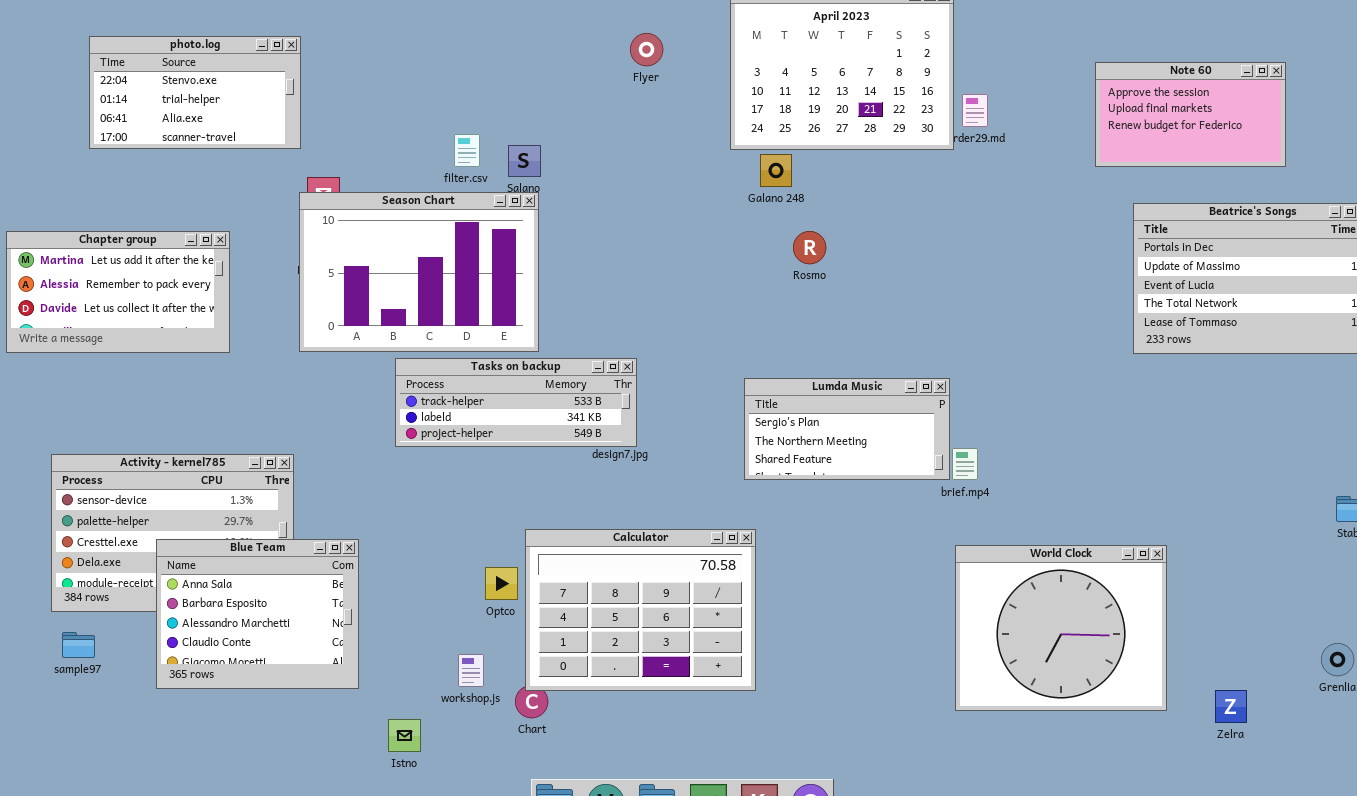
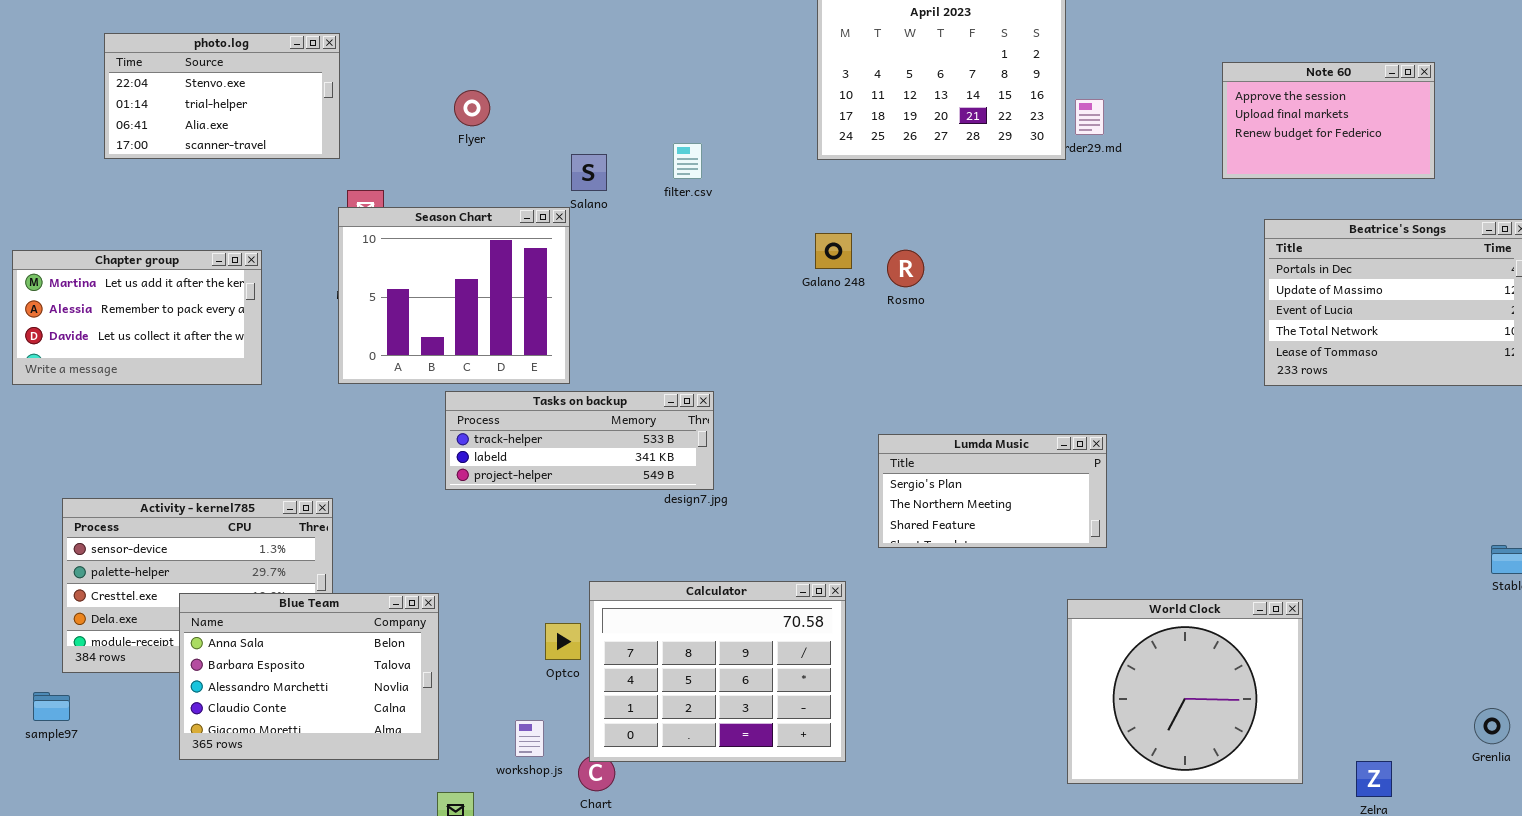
Flyer: [630,33,663,66] -> [454,90,490,126], moved
filter.csv: [454,134,480,167] -> [673,143,702,179], moved
Galano 248: [760,154,792,187] -> [815,233,852,269], moved
Season Chart: [299,192,539,352] -> [338,207,570,384], resized
Lumda Music: [744,378,950,480] -> [878,434,1107,548], moved
Blue Team: [156,539,359,689] -> [179,593,439,760], resized
sample97: [62,632,95,658] -> [33,692,70,721], moved

